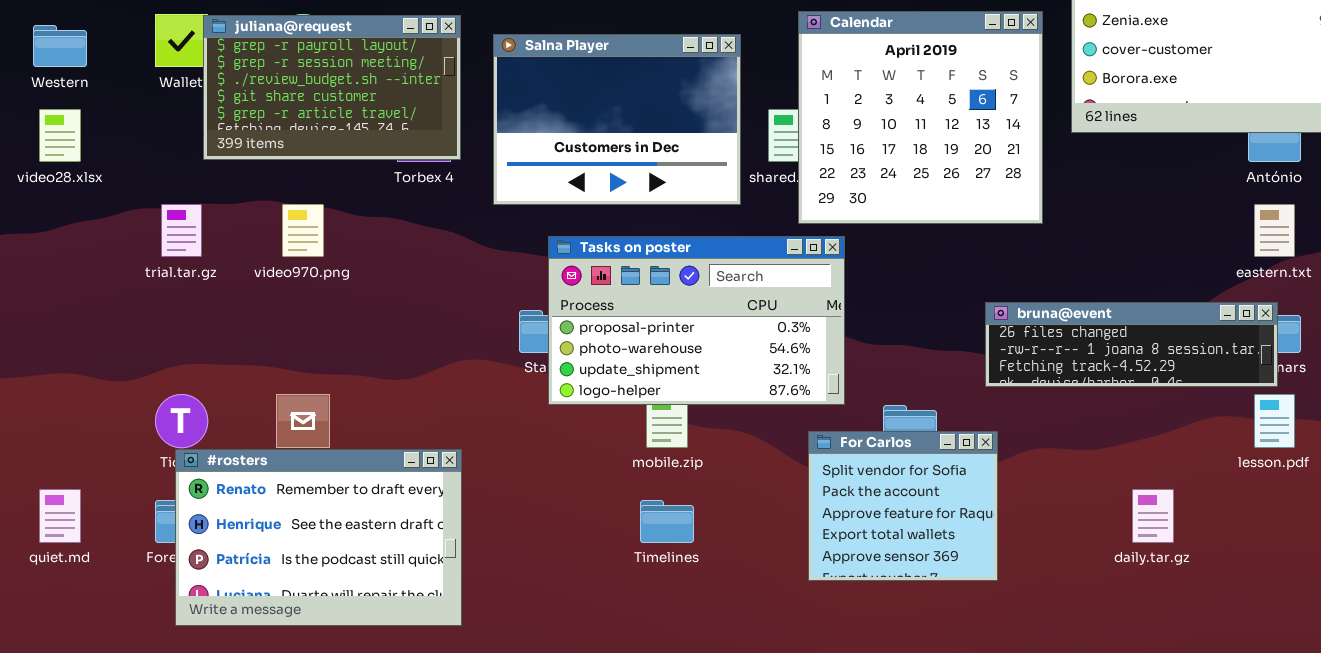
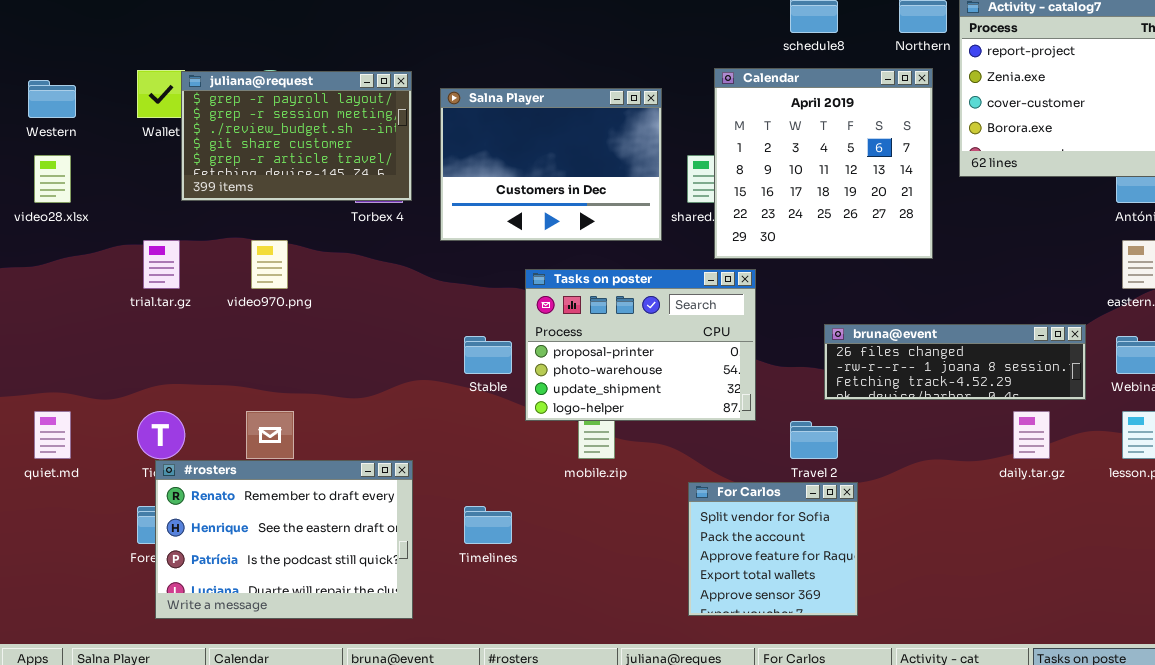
Tasks on poster: [548,236,845,405] -> [525,269,756,421], resized
bruna@event: [985,302,1278,387] -> [824,324,1086,400], moved
For Carlos: [808,431,998,581] -> [688,482,858,616], moved
quiet.md: [39,489,81,543] -> [34,411,71,459], moved
daily.tar.gz: [1132,489,1174,543] -> [1013,411,1050,459], moved
Timelines: [640,500,694,543] -> [464,506,512,544], moved

